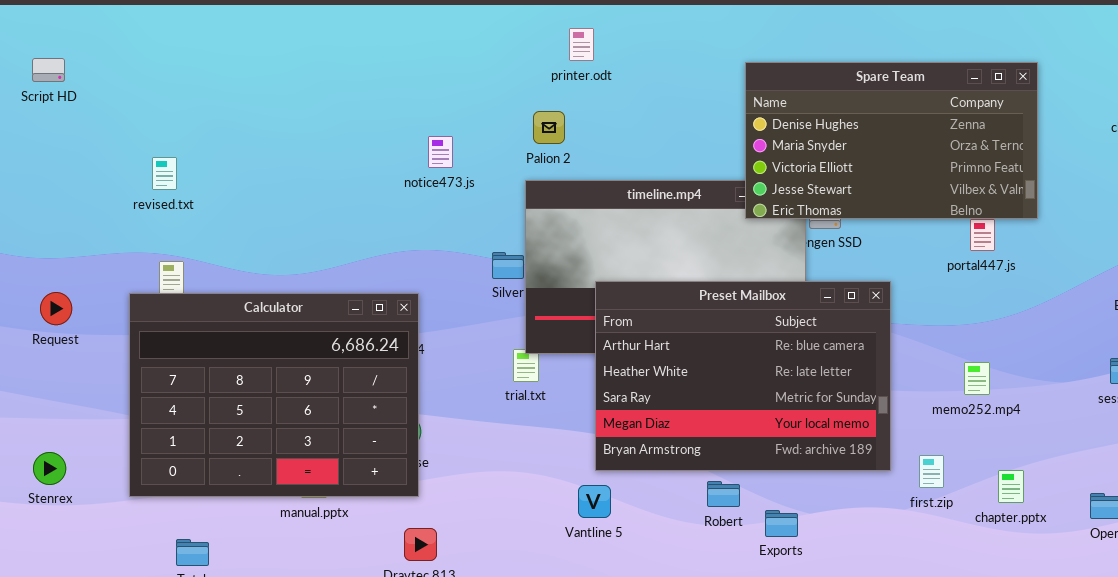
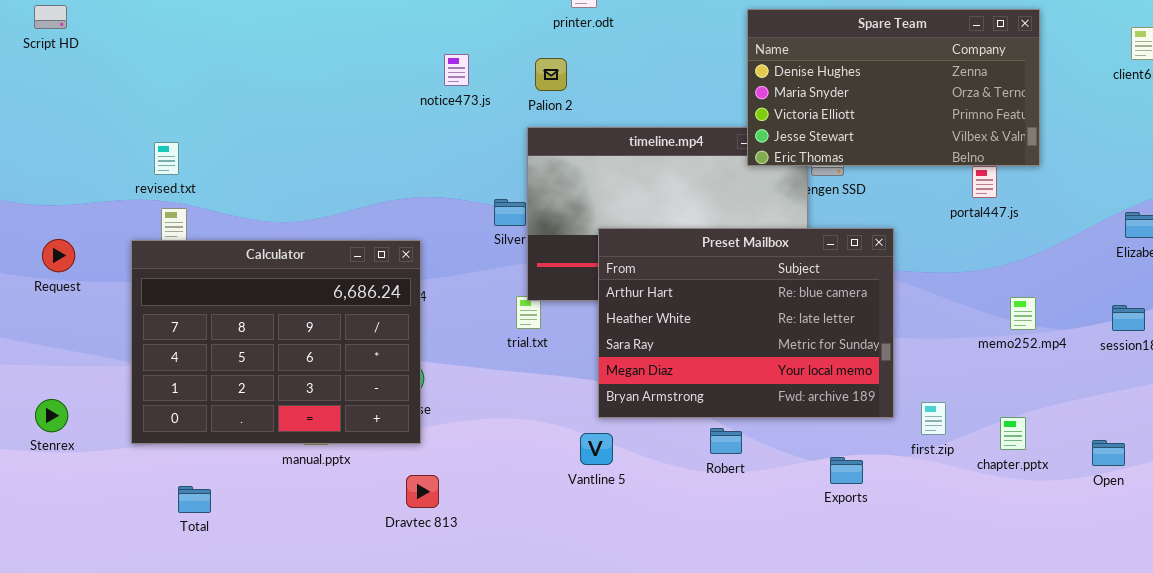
notice473.js: [428,136,453,168] -> [444,54,469,86], moved
revised.txt: [152,157,177,190] -> [154,142,179,175], moved
memo252.mp4: [964,362,990,395] -> [1010,297,1036,330], moved
Exports: [765,510,798,537] -> [830,457,863,484], moved

